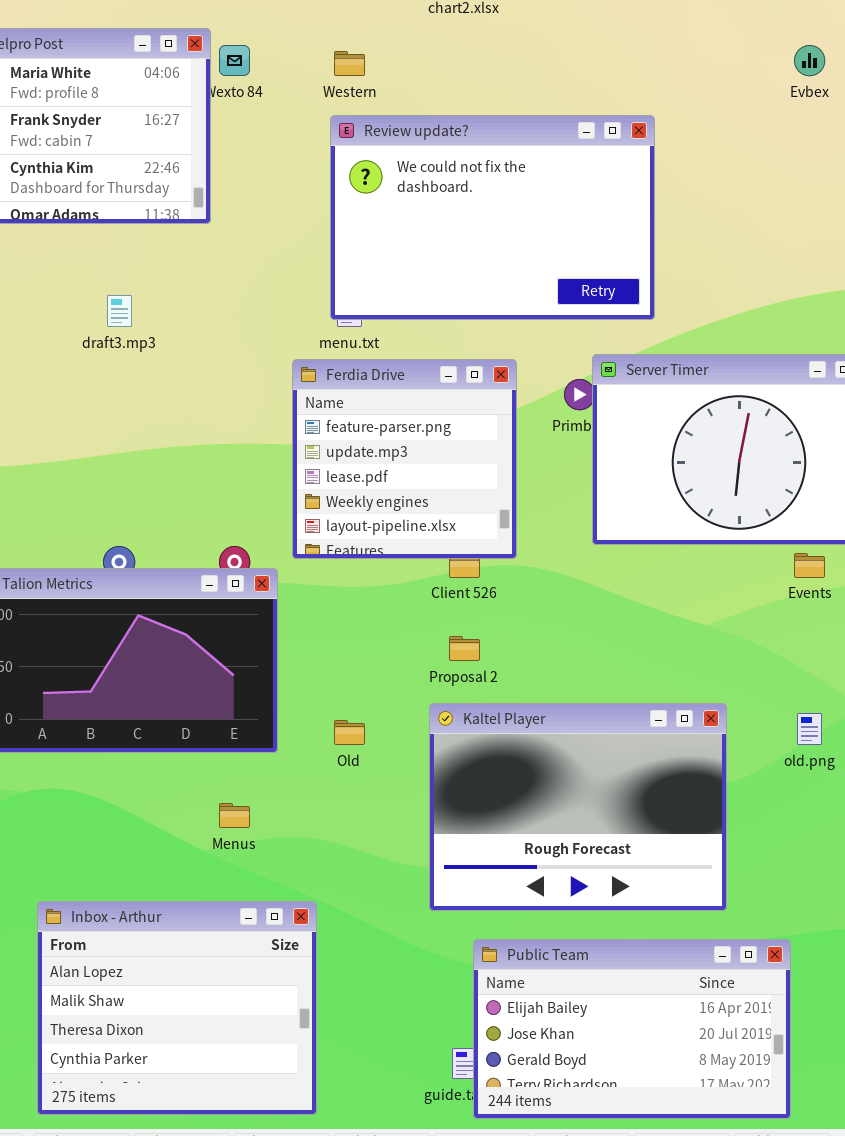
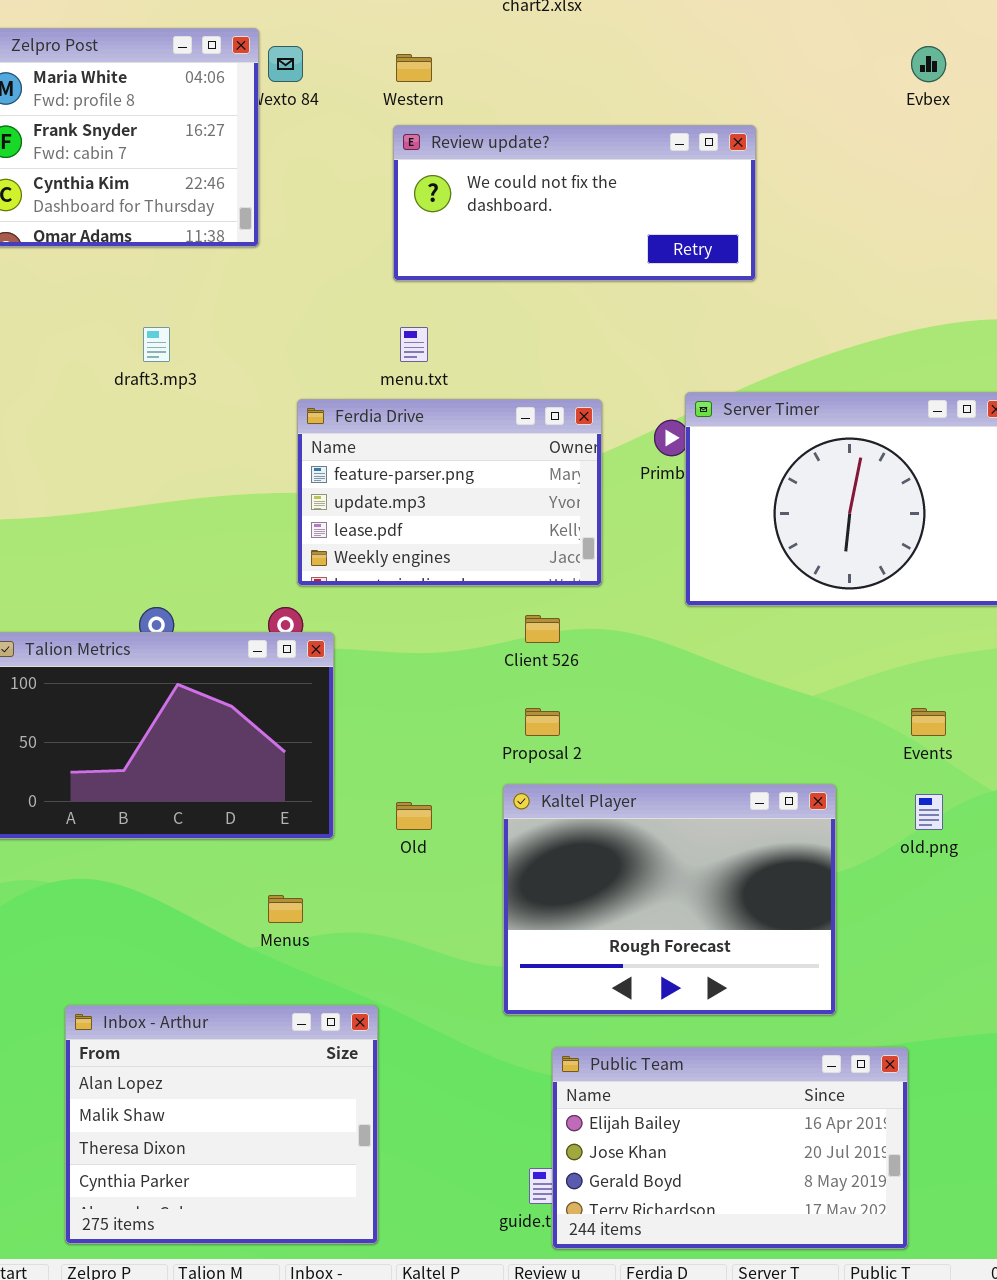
Review update?: [330,115,655,320] -> [393,125,756,281], resized
Ferdia Drive: [292,359,517,559] -> [297,399,602,586], resized
Events: [794,553,825,578] -> [911,708,946,736], moved

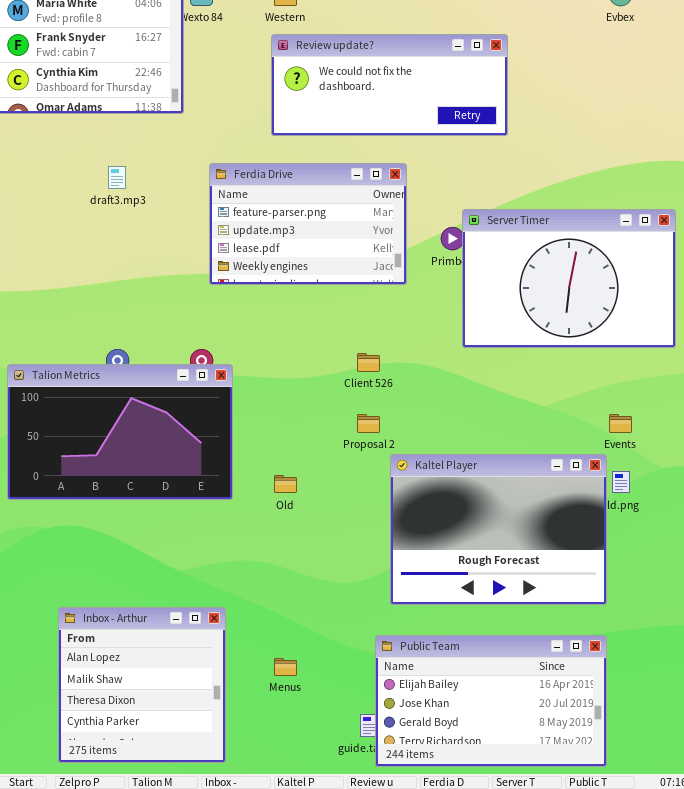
Ferdia Drive: [297,399,602,586] -> [209,163,407,285], moved
Kaltel Player: [503,784,836,1015] -> [390,454,607,605], moved
Menus: [268,895,303,923] -> [274,658,297,676], moved
Inbox - Arthur: [65,1005,378,1244] -> [58,607,226,763], resized

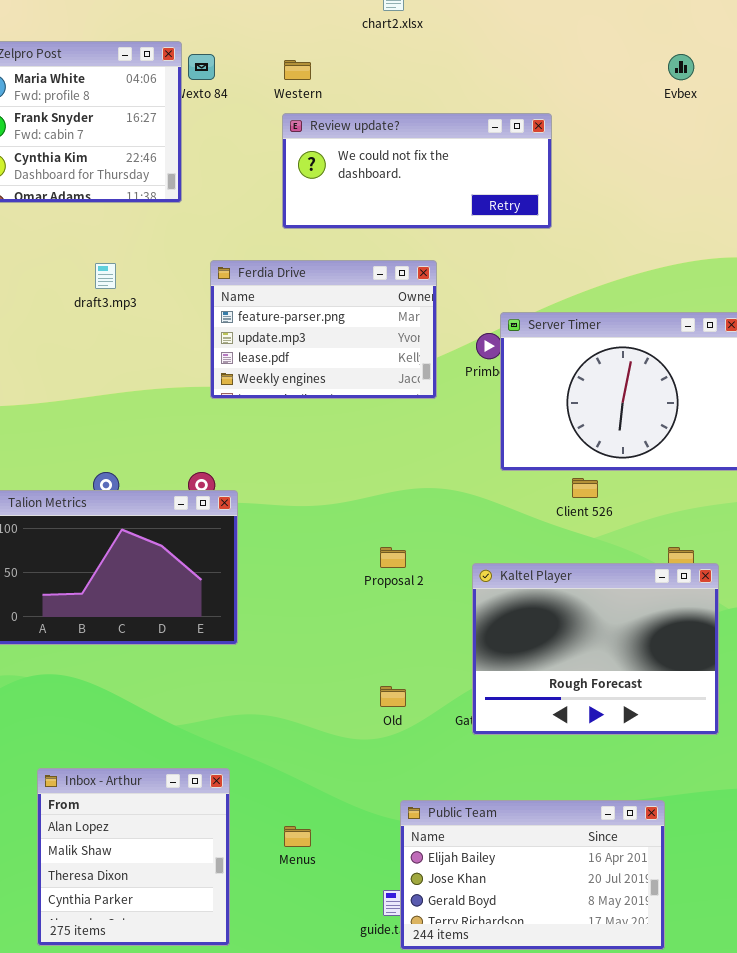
Client 526: [357,353,380,372] -> [572,478,598,498], moved
Kaltel Player: [390,454,607,605] -> [472,563,719,735], moved
Old: [274,475,297,493] -> [380,686,406,707], moved

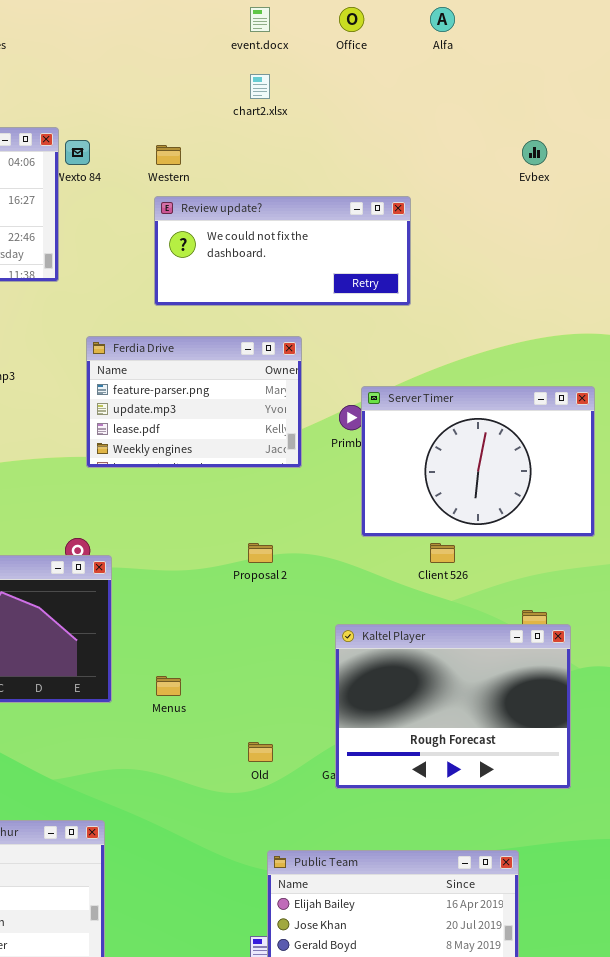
Proposal 2: [380,547,406,568] -> [248,543,273,563], moved
Menus: [284,826,311,847] -> [156,676,181,696], moved

